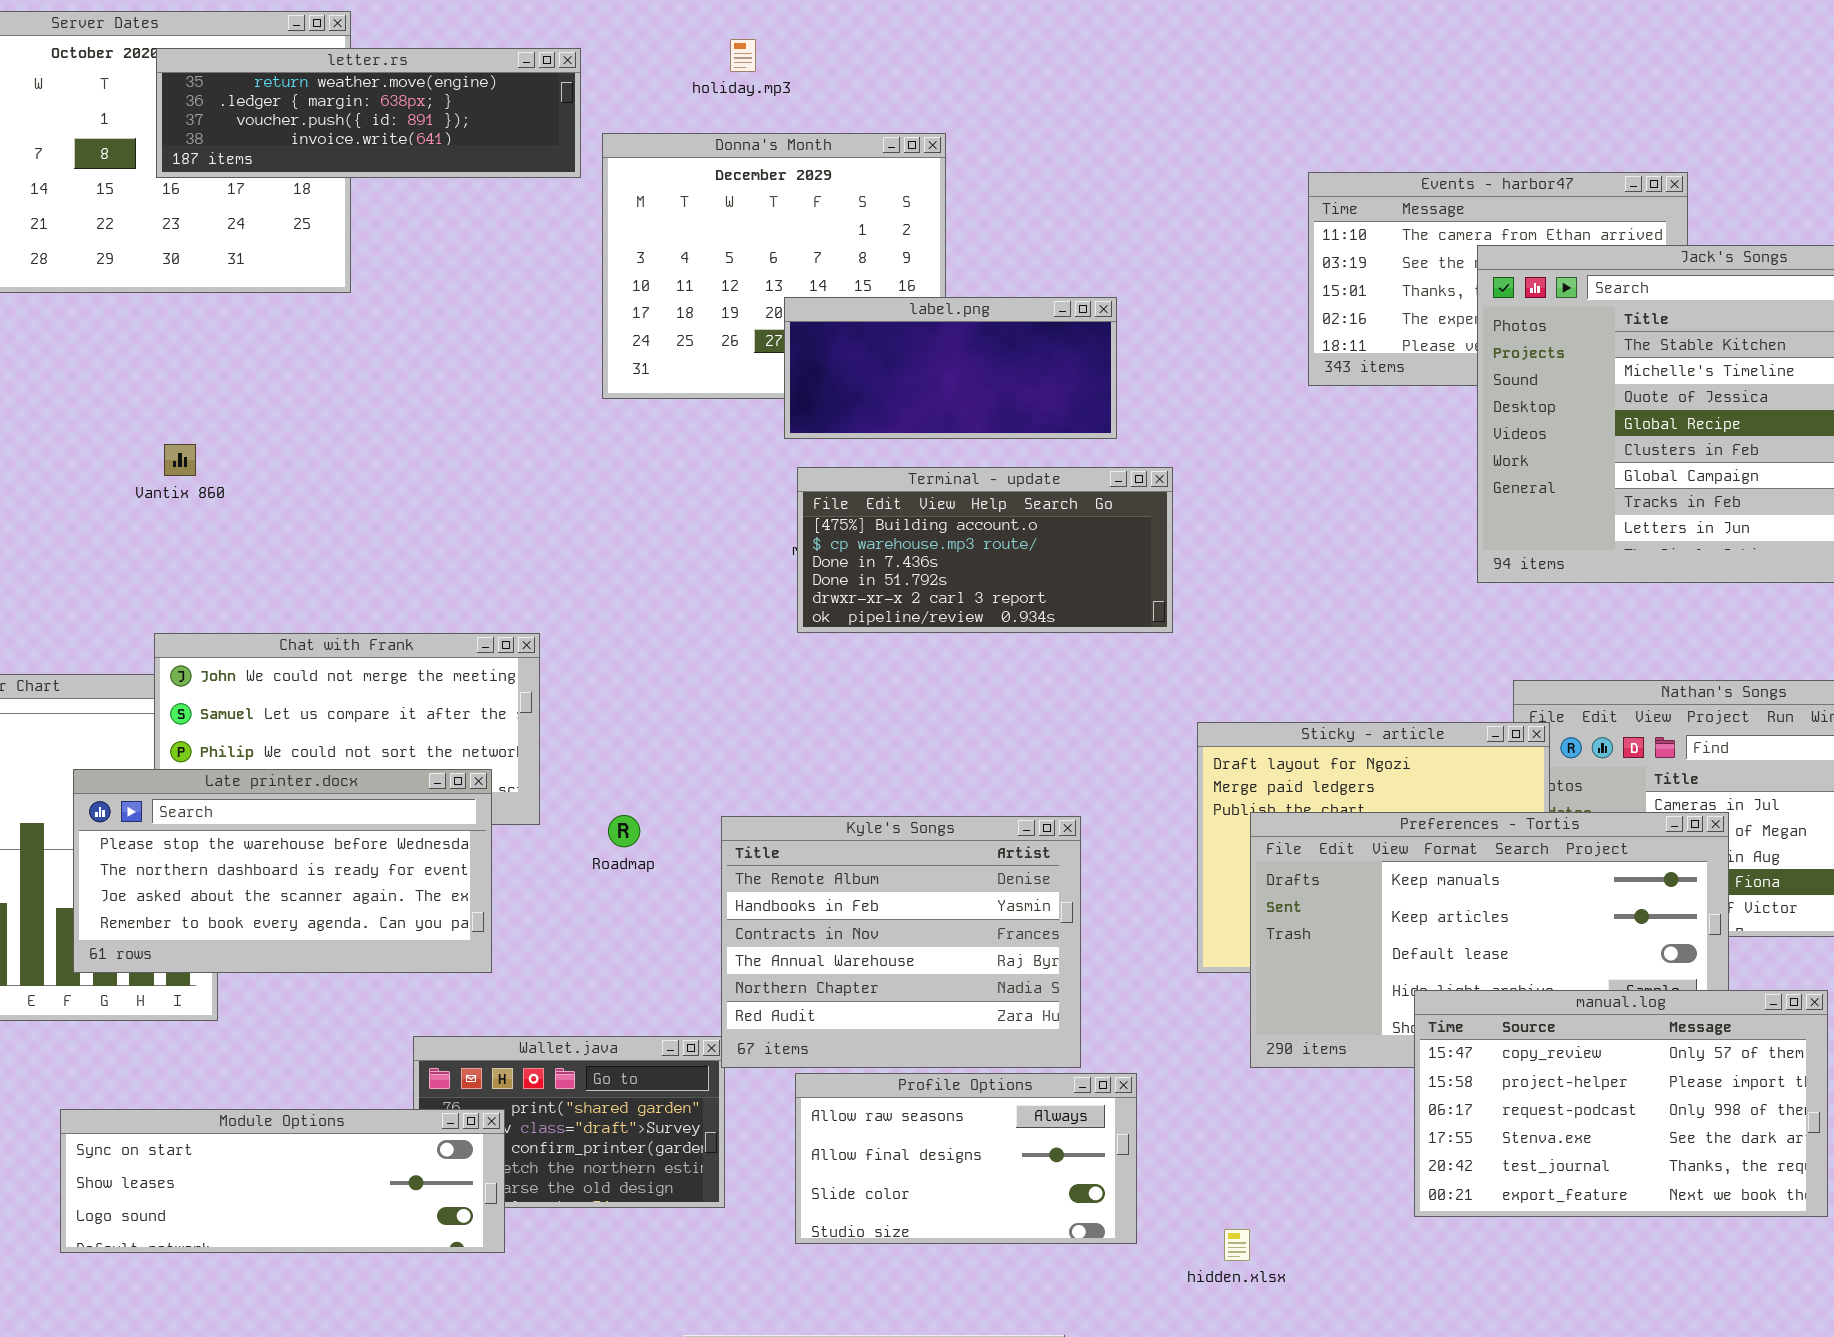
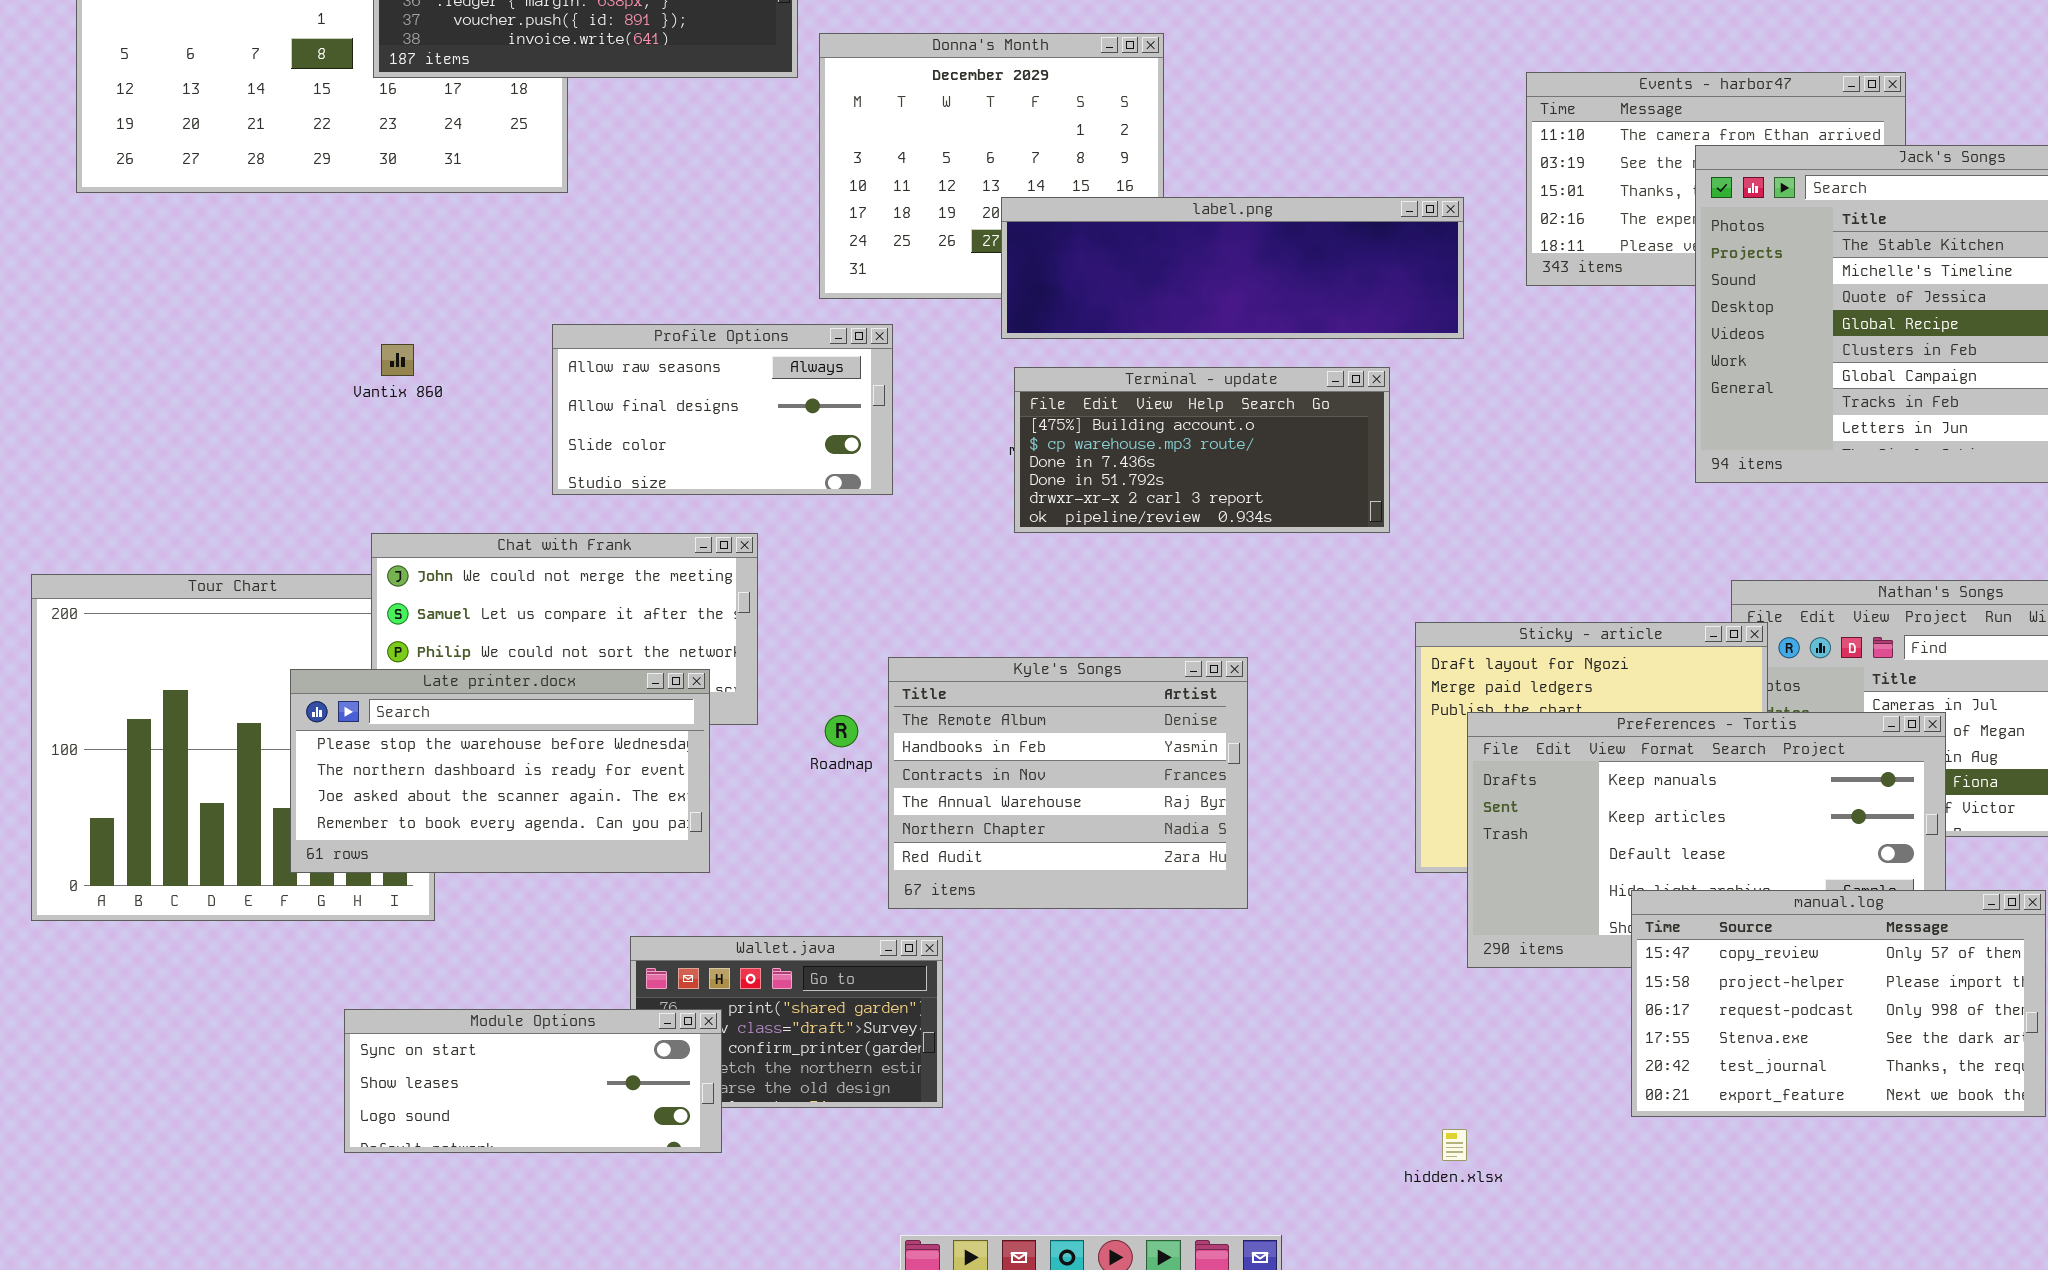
label.png: [784,297,1117,439] -> [1001,197,1464,339], resized
Kyle's Songs: [721,816,1081,1068] -> [888,657,1248,909], moved
Profile Options: [795,1073,1137,1244] -> [552,324,893,495], moved
Module Options: [60,1109,505,1253] -> [344,1009,722,1153], resized

